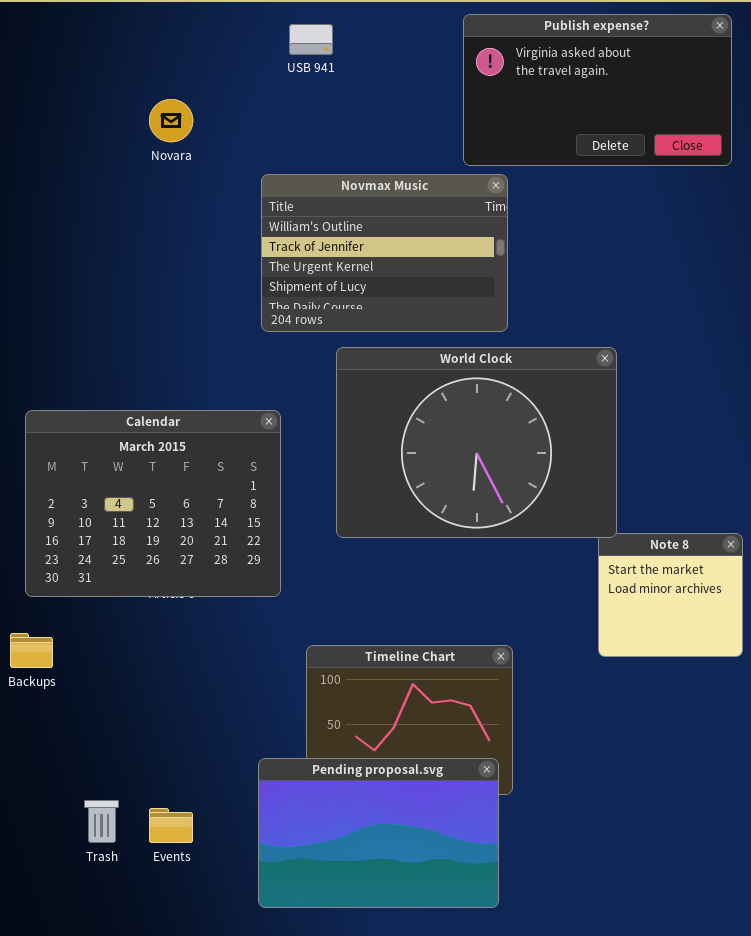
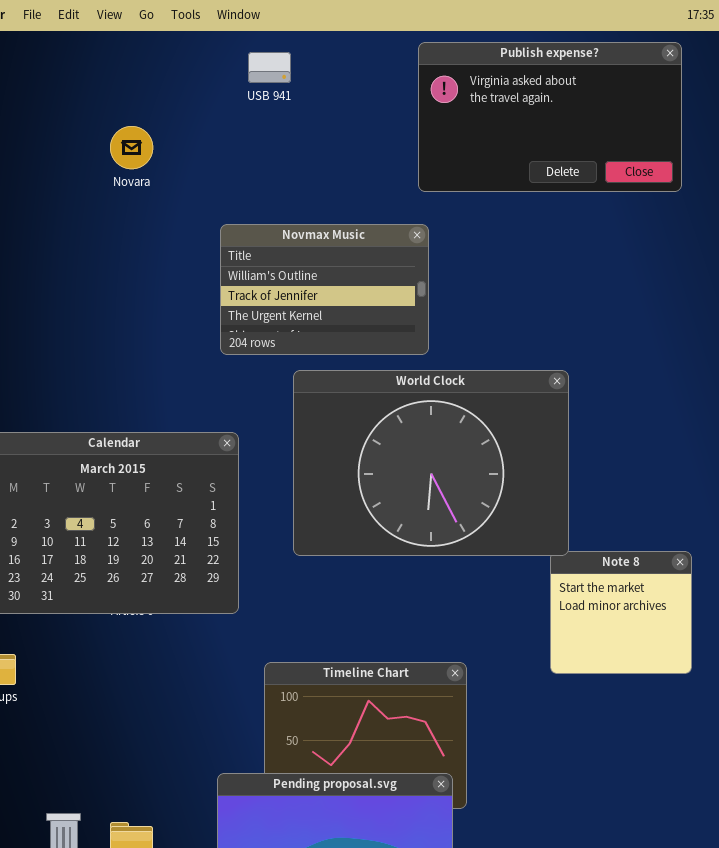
Novmax Music: [261,174,508,332] -> [220,224,429,355], resized

